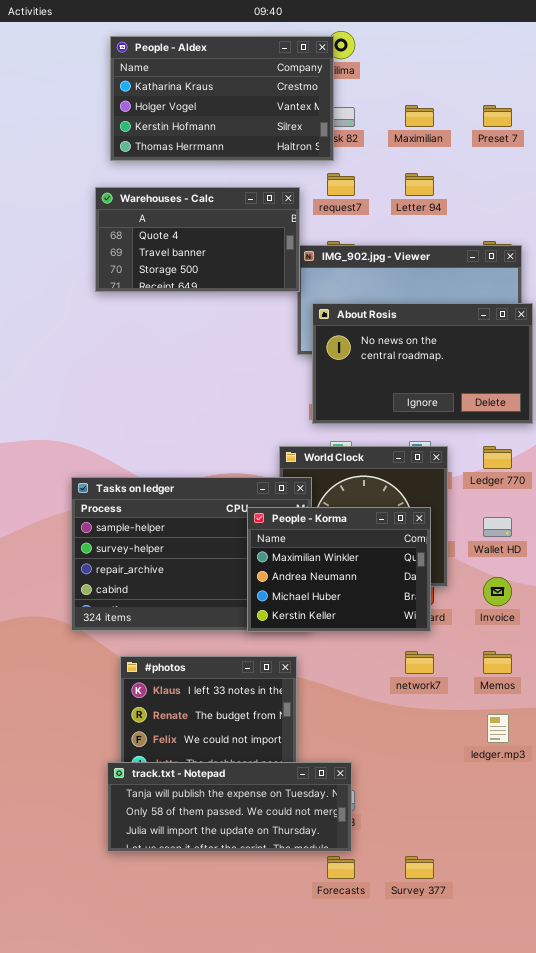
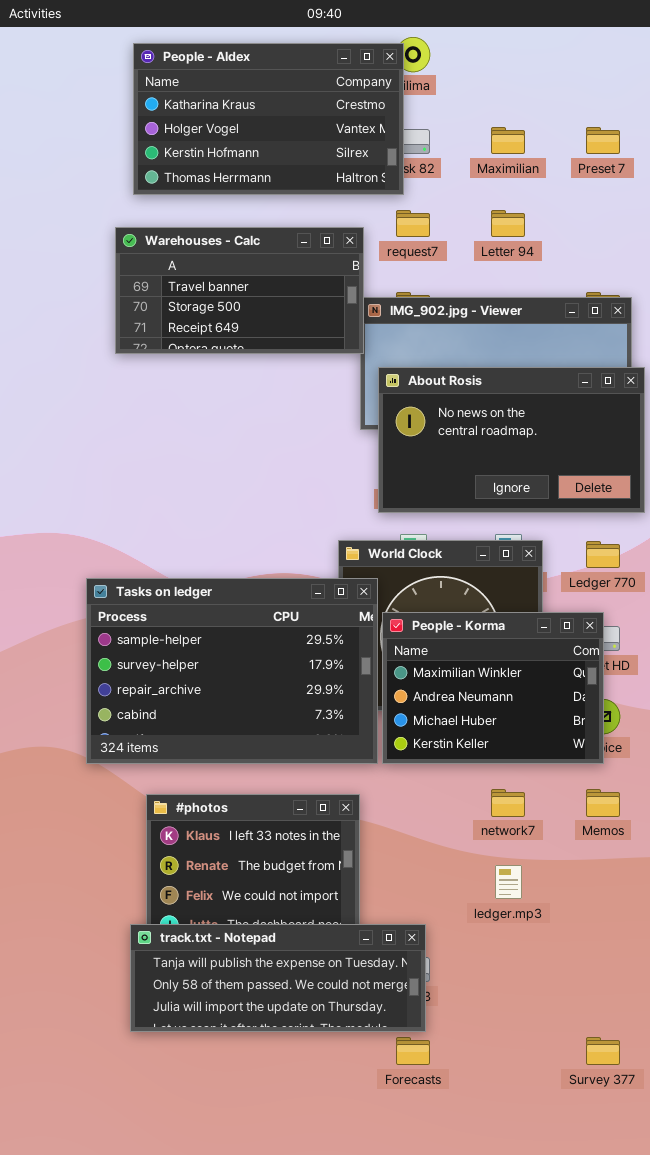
Warehouses - Calc: [95,187,300,292] -> [115,227,364,354], scrolled down 1 row
People - Korma: [247,507,431,632] -> [382,612,604,764], moved
ledger.mp3: [487,714,509,743] -> [495,865,522,899], moved
Survey 377: [405,856,434,879] -> [586,1037,620,1065], moved

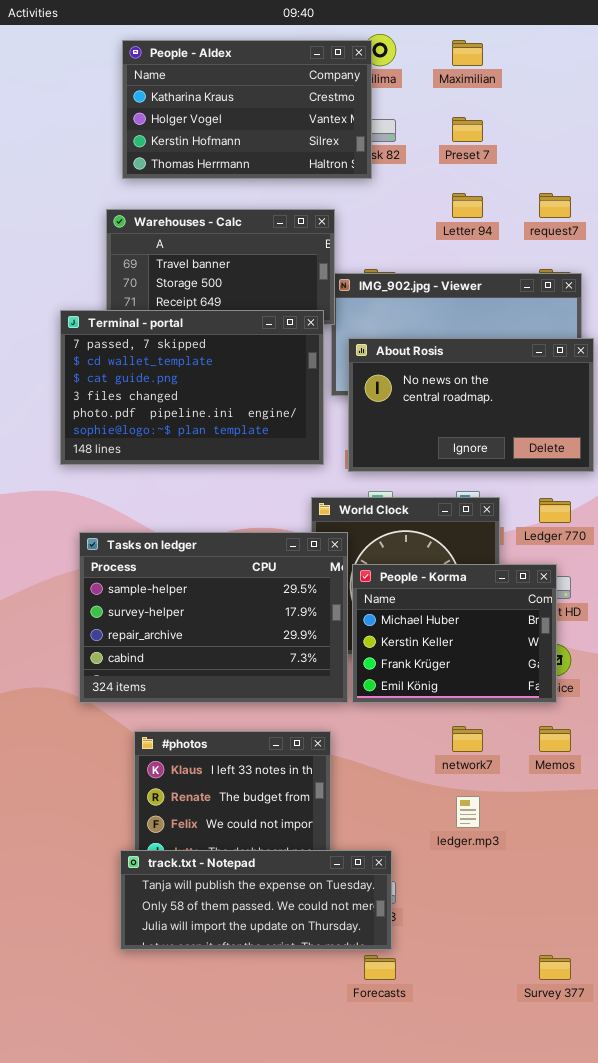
Maximilian: [491,127,525,154] -> [452,40,483,66], moved
Preset 7: [586,127,620,154] -> [452,117,483,142], moved
request7: [396,210,430,237] -> [539,193,571,218], moved
Terminal - portal: none -> [60,310,324,465], opened
People - Korma: [382,612,604,764] -> [352,564,557,703], scrolled down 2 rows

